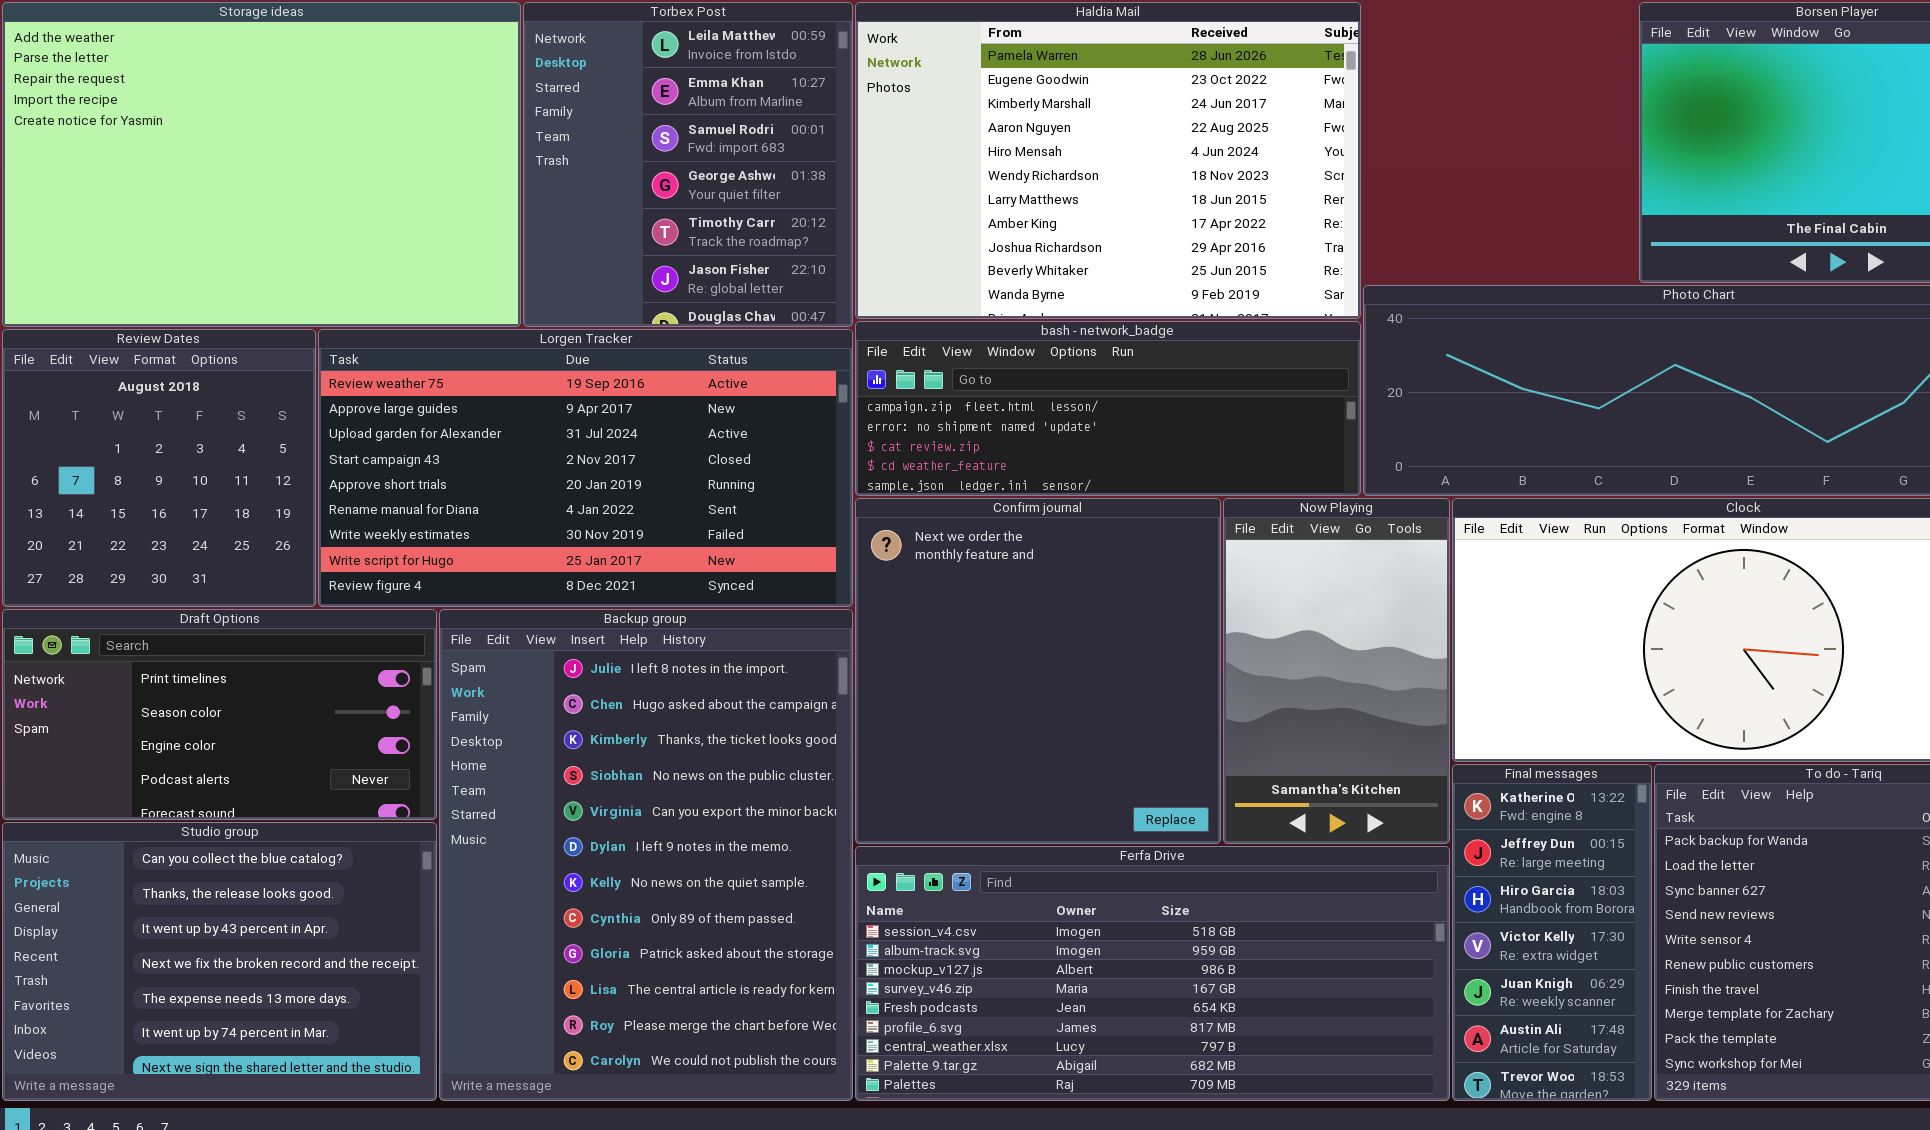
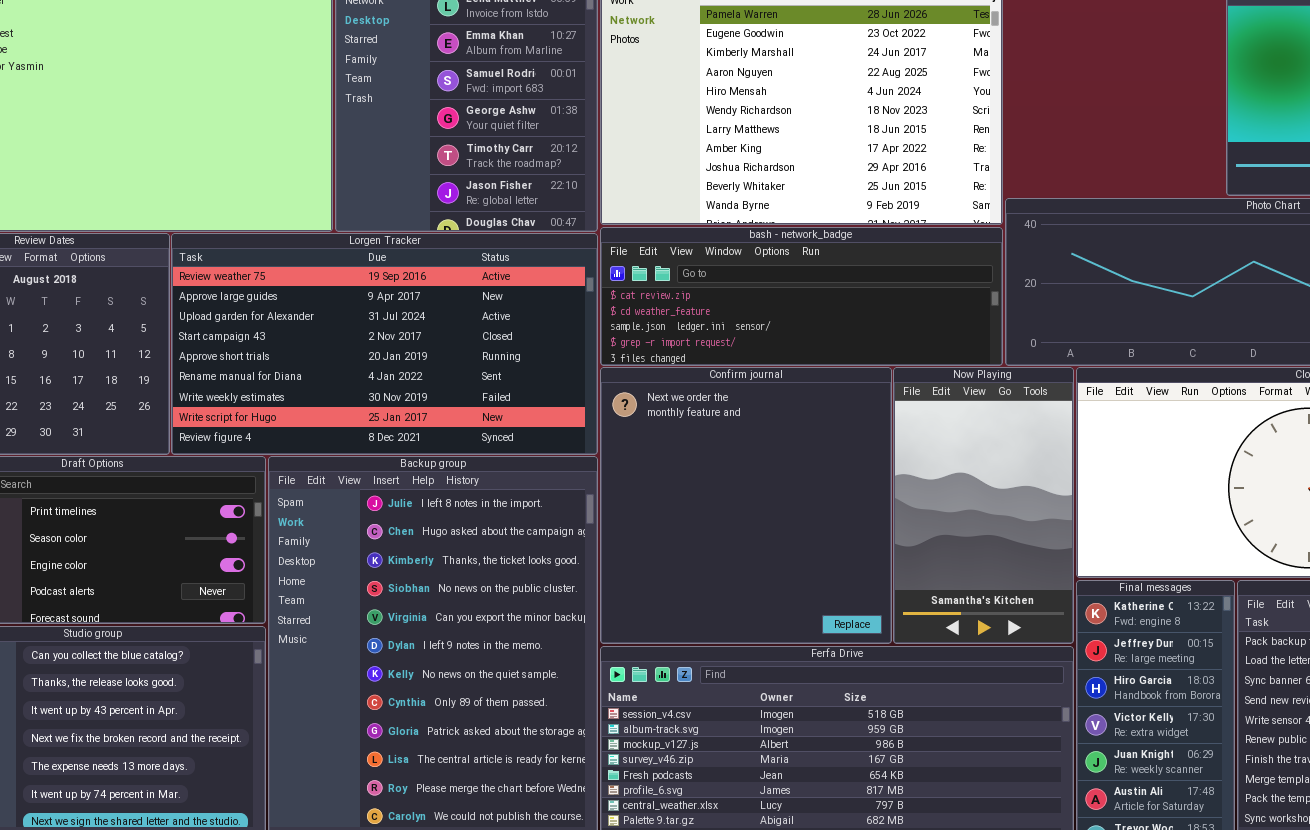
bash - network_badge: [855,321,1361,496] -> [600,227,1003,366], scrolled down 2 rows

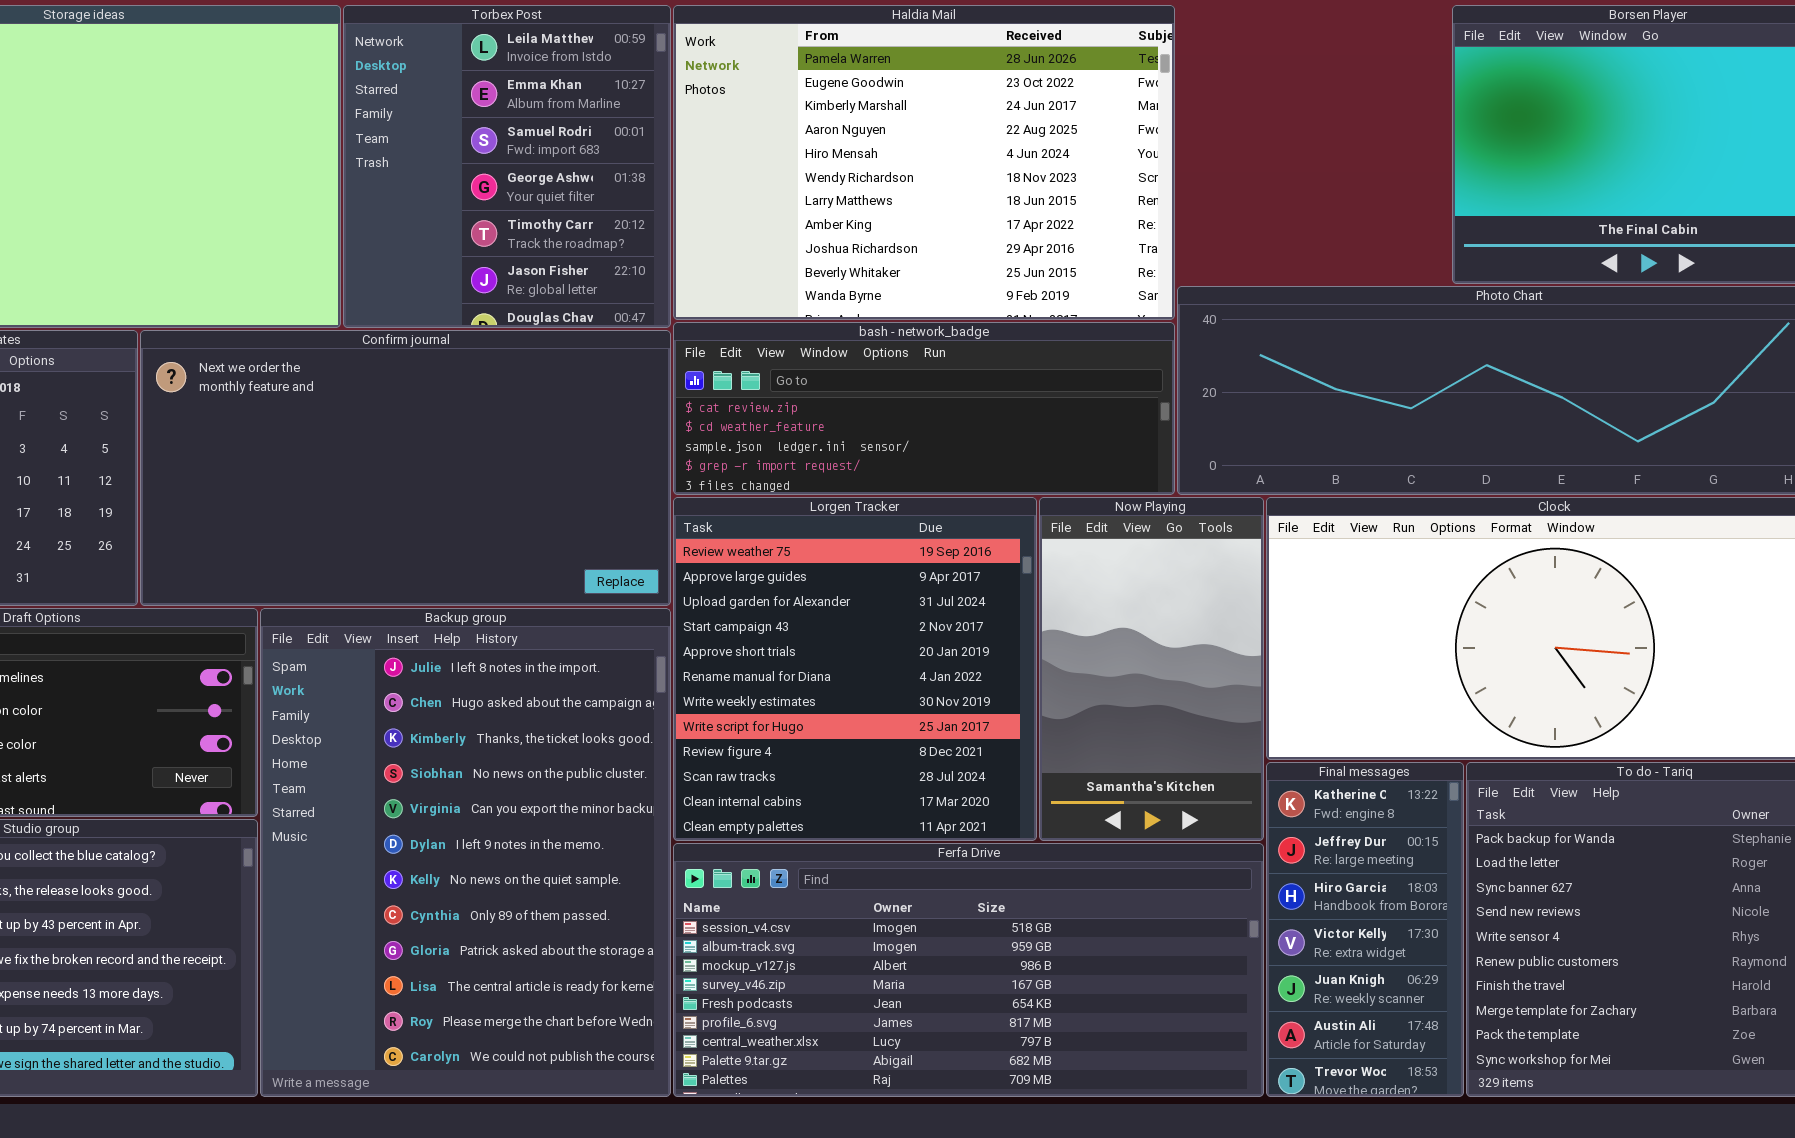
Lorgen Tracker: [171,233,598,455] -> [673,497,1037,841], moved, resized
Confirm journal: [600,367,892,644] -> [140,330,671,606], moved, resized

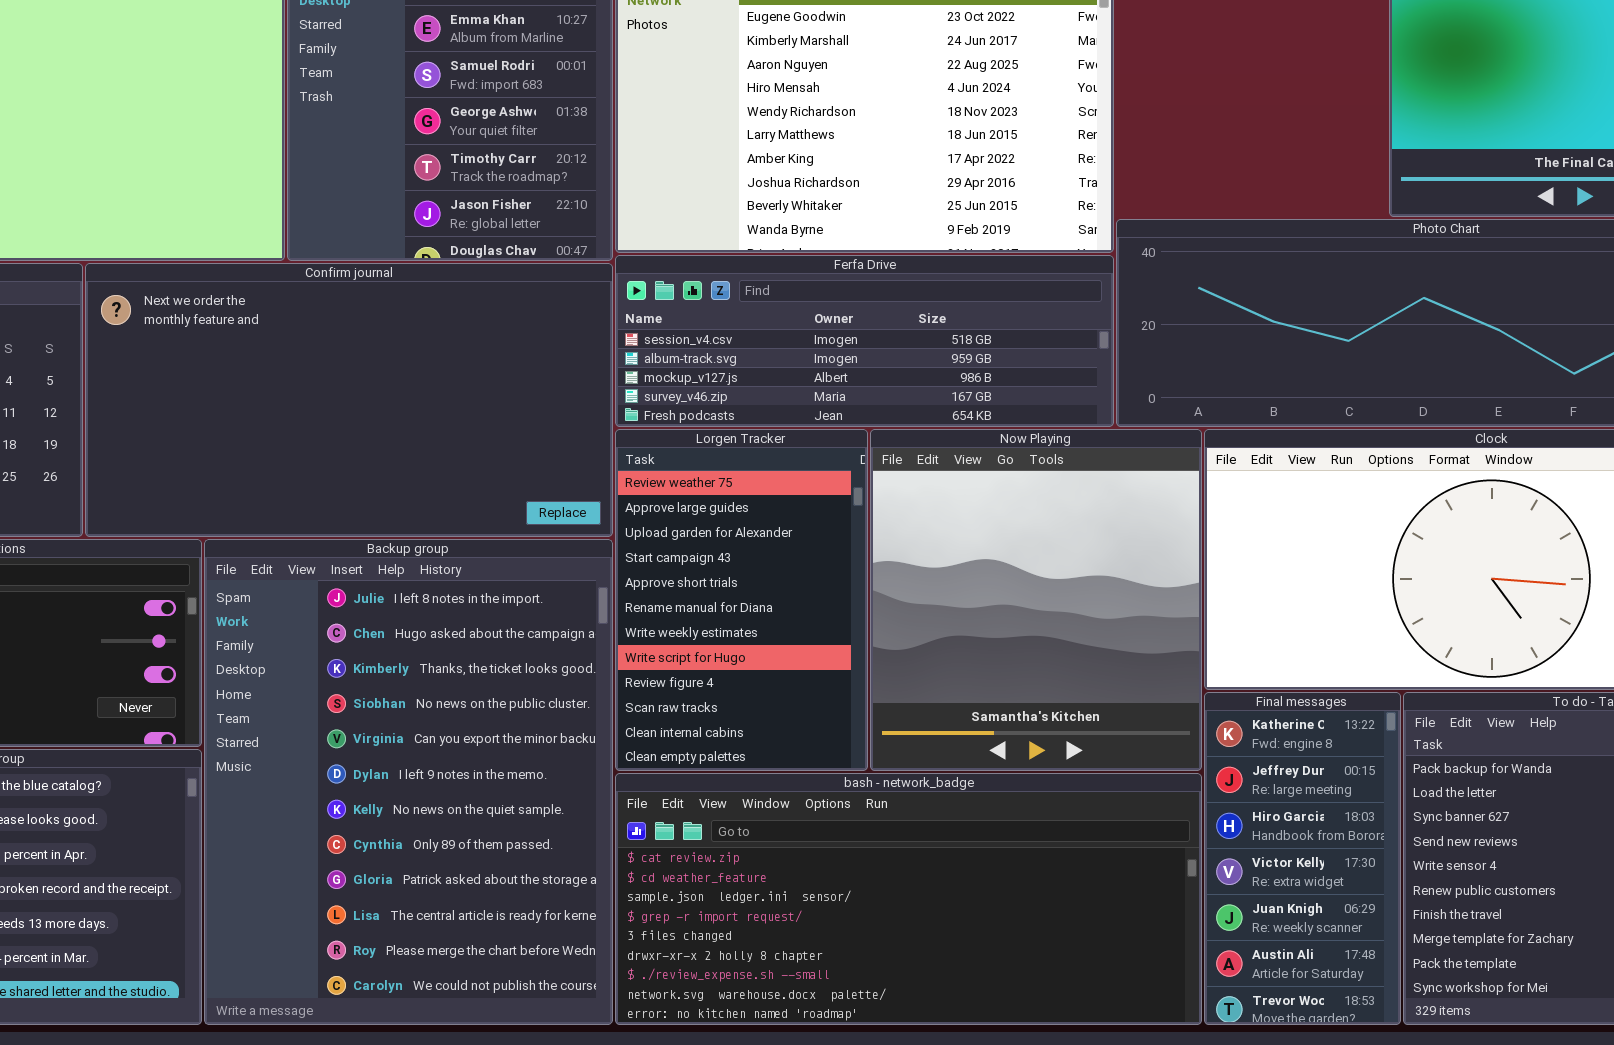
bash - network_badge: [673,322,1175,495] -> [615,773,1202,1025], moved, resized
Lorgen Tracker: [673,497,1037,841] -> [615,429,868,771], resized
Now Playing: [1039,497,1264,841] -> [870,429,1202,771], resized
Ferfa Drive: [673,843,1264,1097] -> [615,255,1114,427], moved, resized

